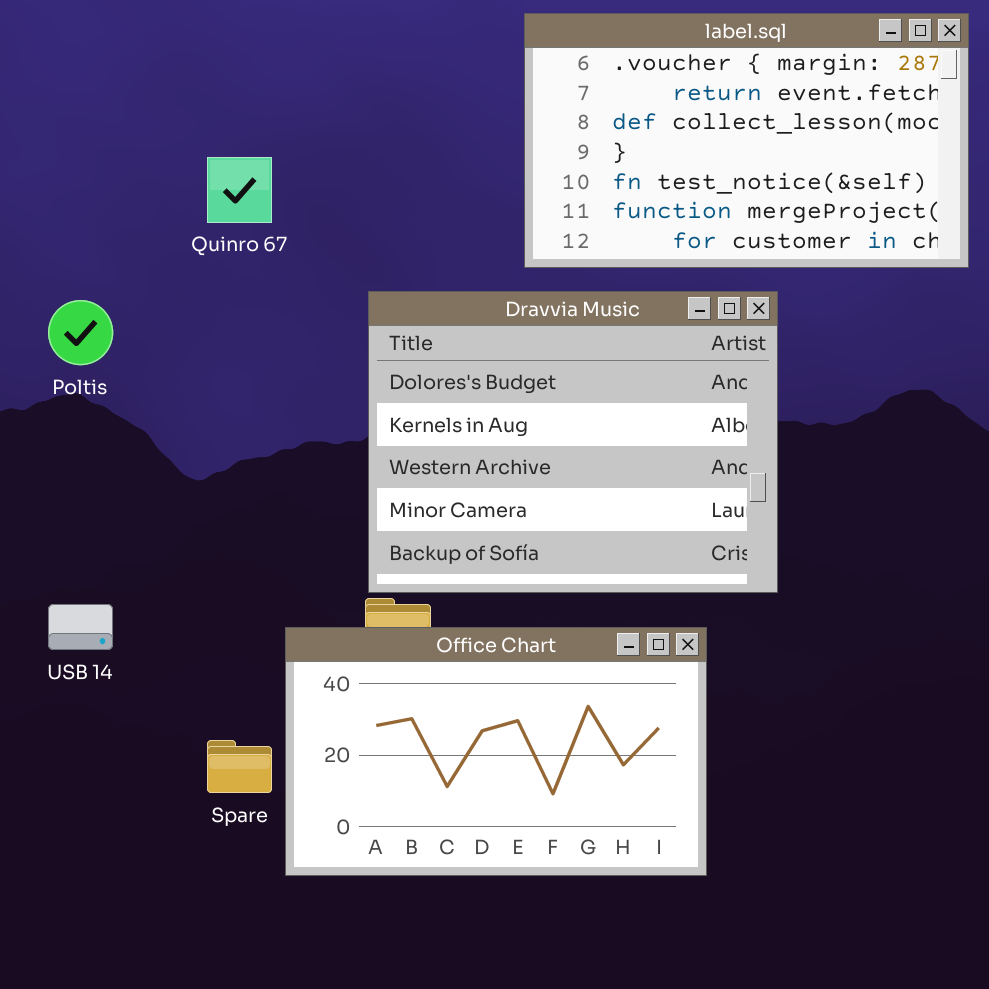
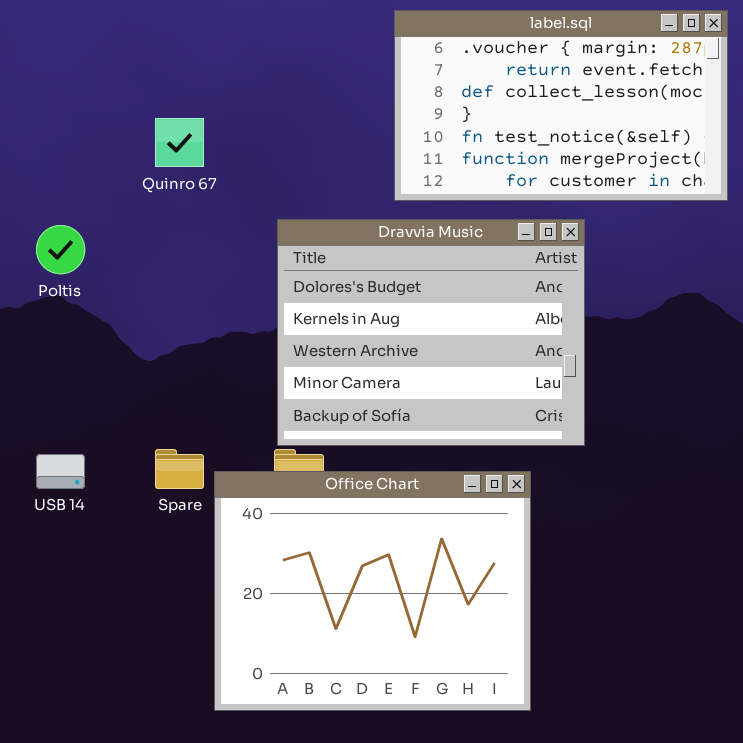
Office Chart: [285,627,707,876] -> [214,471,531,711], resized
Spare: [207,740,272,793] -> [155,449,204,489], moved

